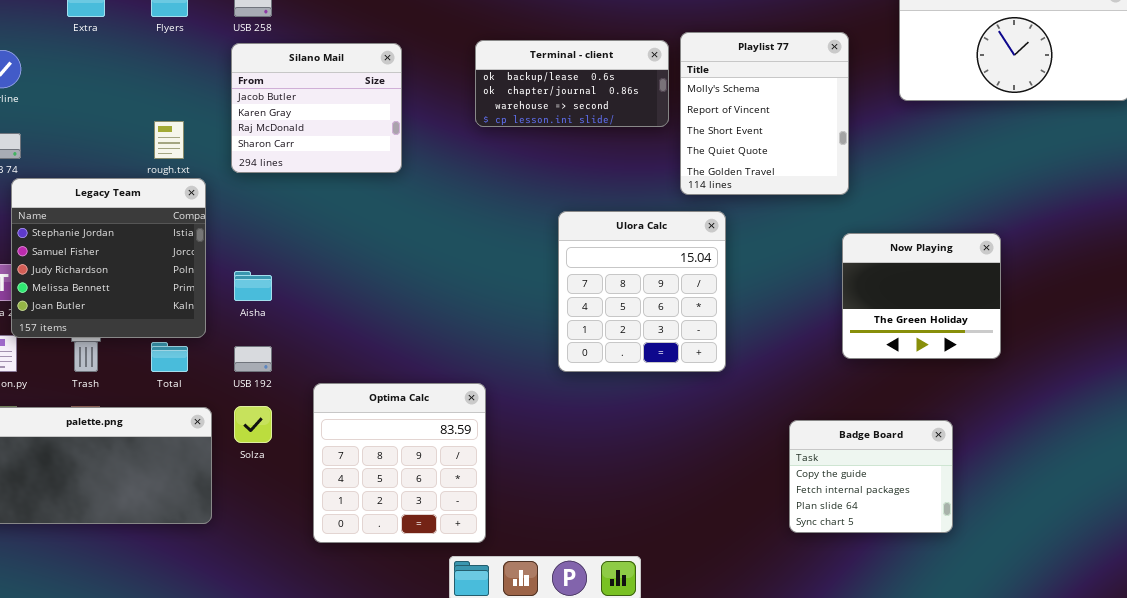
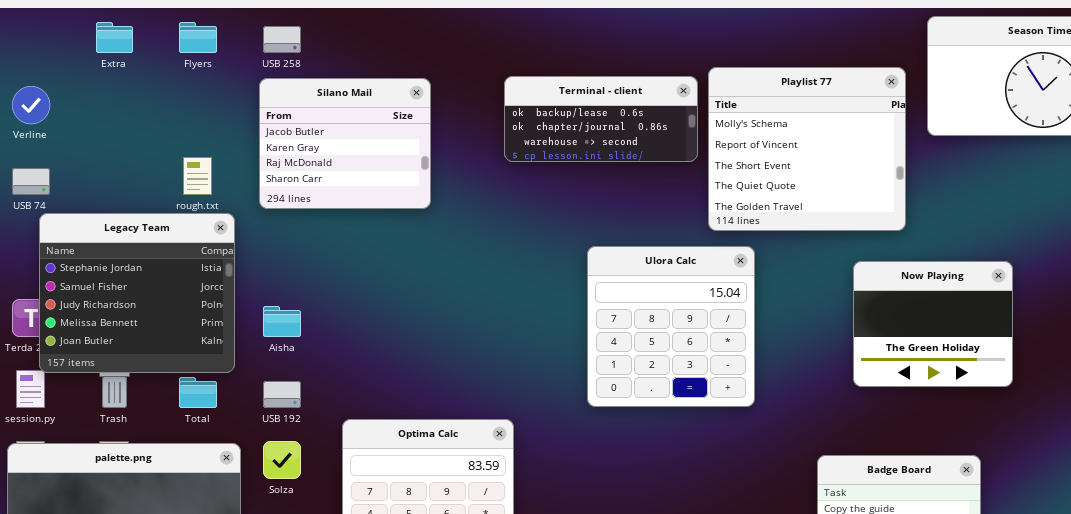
Playlist 77: [680,32,849,195] -> [708,67,906,231], resized
Now Playing: [842,233,1001,359] -> [853,261,1013,387], moved

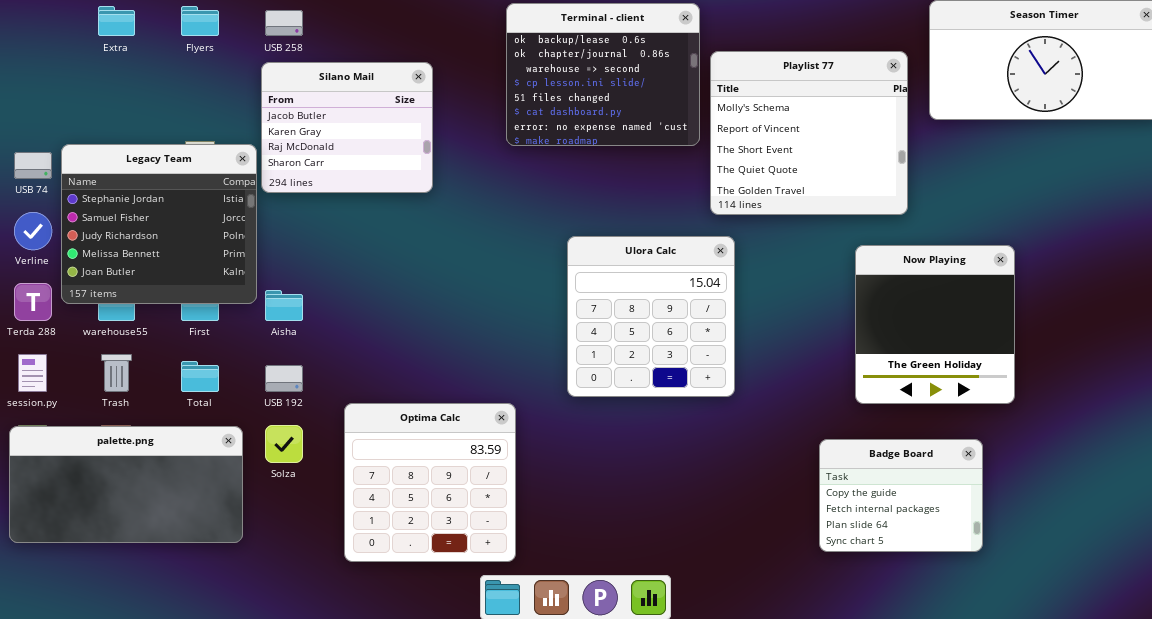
Terminal - client: [504,76,698,162] -> [506,3,700,146], resized
Verline: [12,86,50,124] -> [14,212,52,250], moved
Legacy Team: [39,213,235,373] -> [61,144,257,304], moved
Ulora Calc: [587,246,755,407] -> [567,236,735,397], moved
Now Playing: [853,261,1013,387] -> [855,245,1015,404], resized

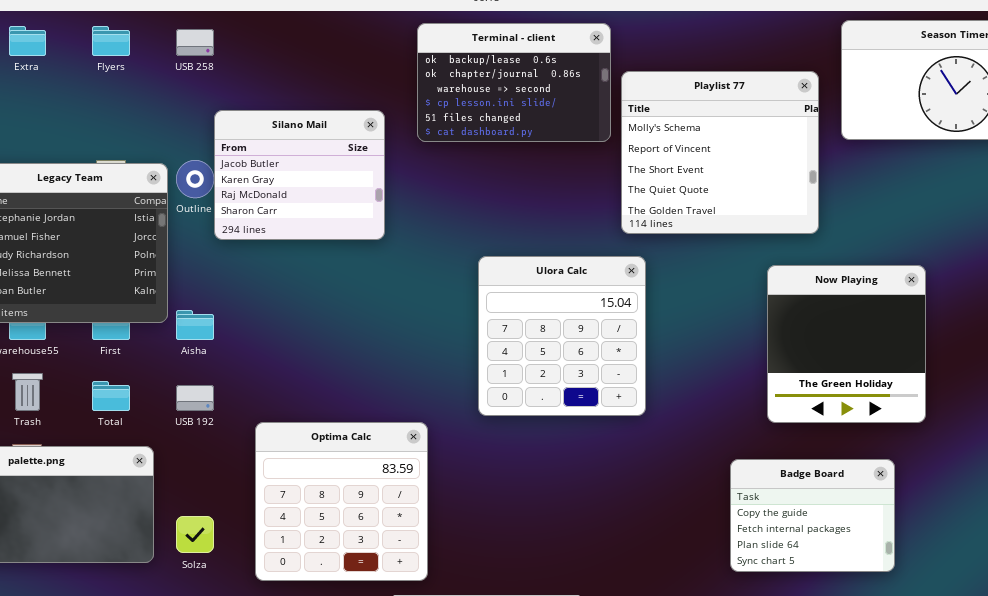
Terminal - client: [506,3,700,146] -> [417,23,611,142], resized
Silano Mail: [261,62,433,193] -> [214,110,385,240], moved
Solza: [265,425,303,463] -> [176,516,214,553], moved

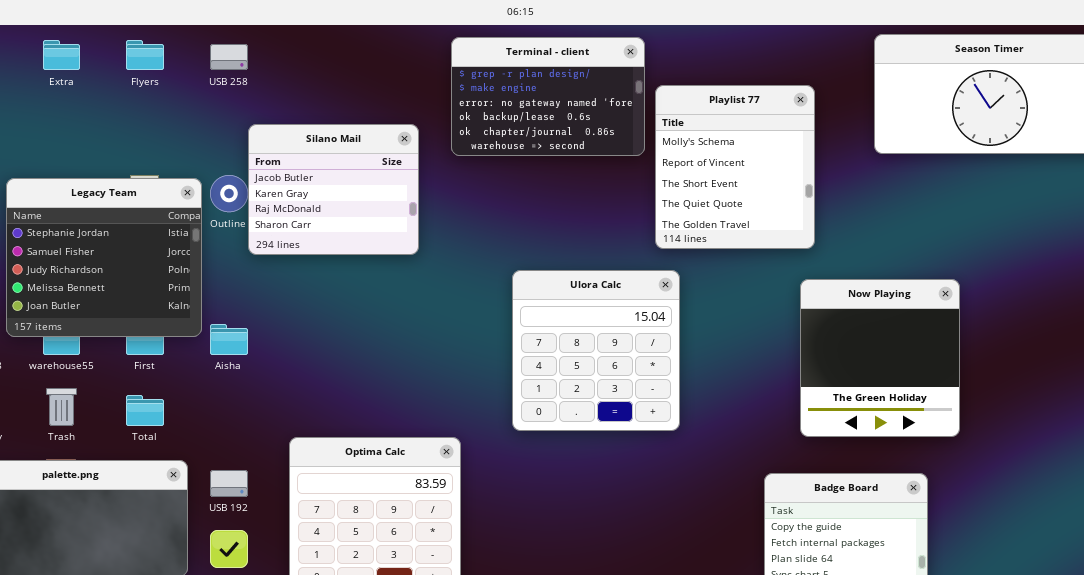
Terminal - client: [417,23,611,142] -> [451,37,645,156], scrolled up 3 rows
Playlist 77: [621,71,819,234] -> [655,85,815,249], resized
USB 192: [176,385,214,411] -> [210,470,248,497], moved

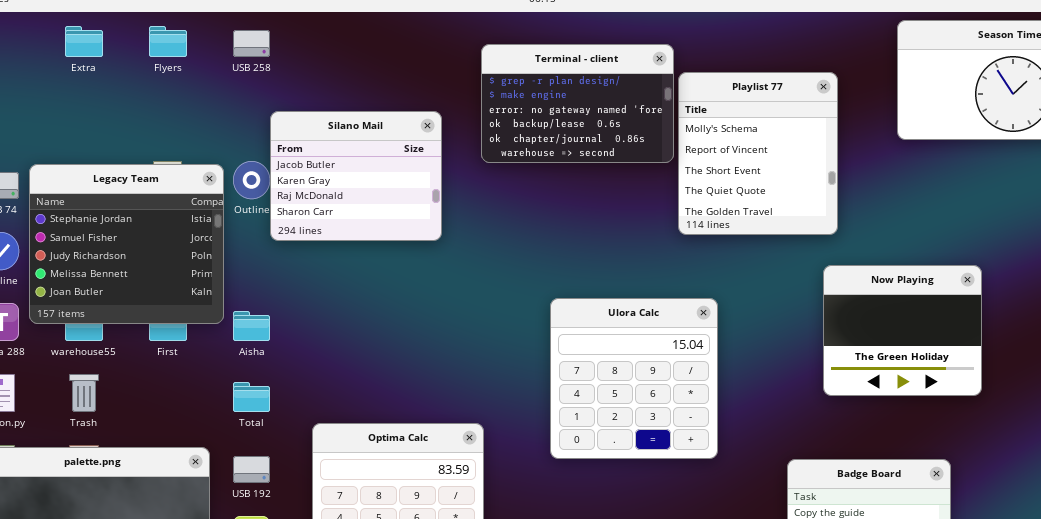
Terminal - client: [451,37,645,156] -> [481,44,674,163], moved
Ulora Calc: [512,270,680,431] -> [550,298,718,459], moved
Now Playing: [800,279,960,437] -> [823,265,982,396], resized
Total: [126,395,164,426] -> [233,382,270,412], moved

